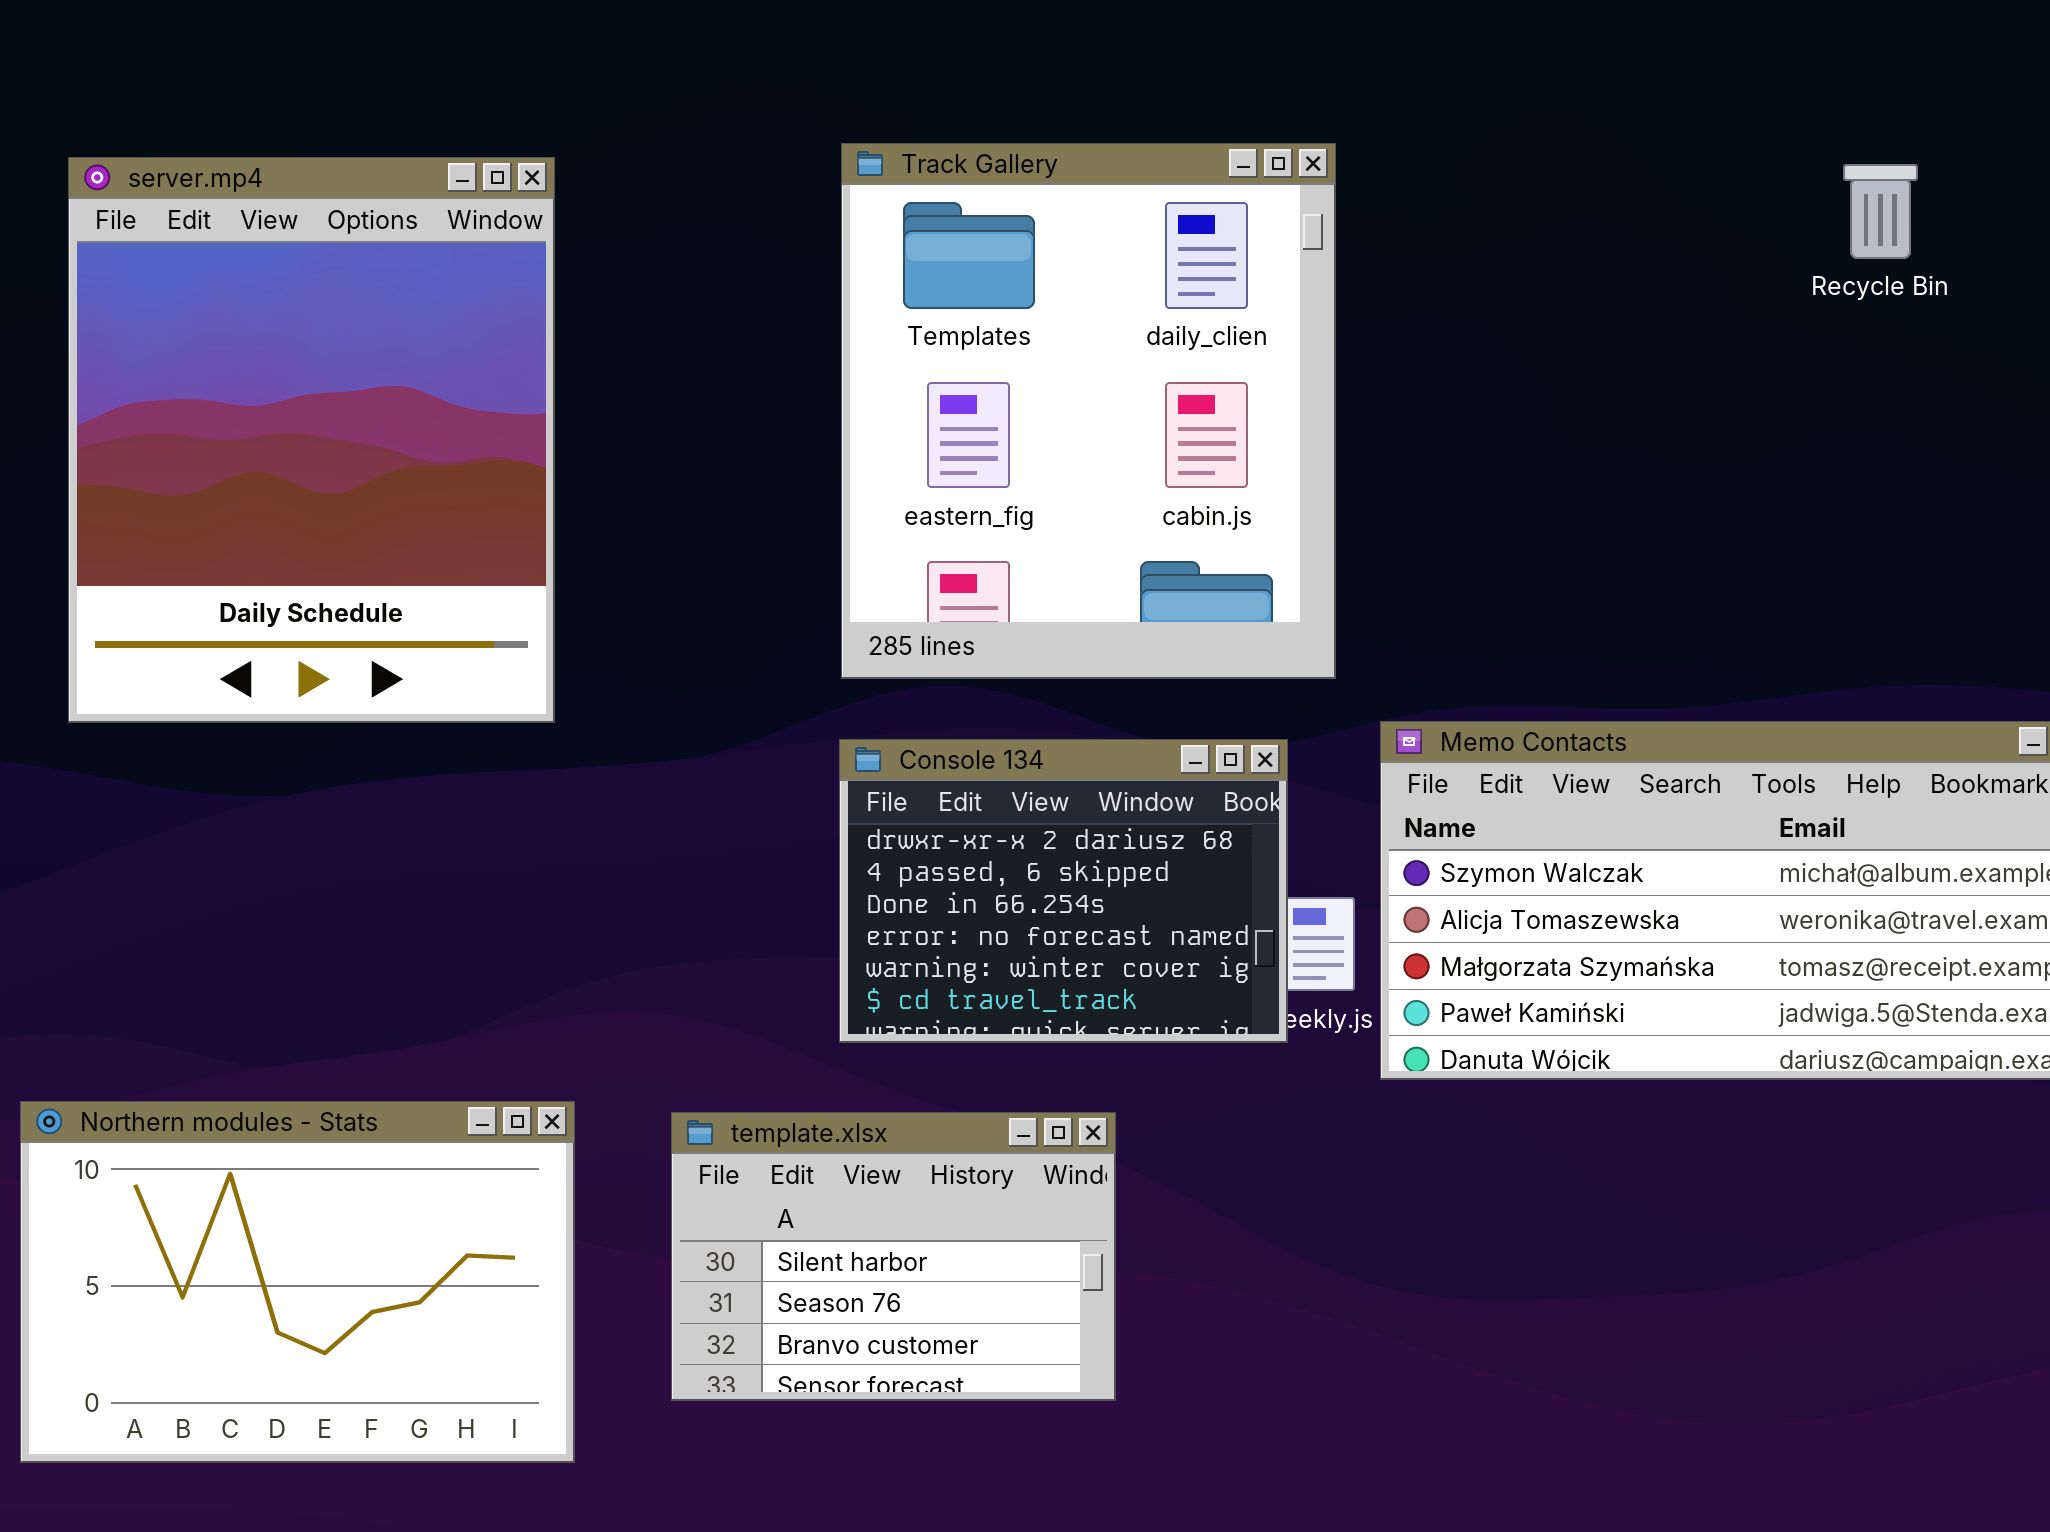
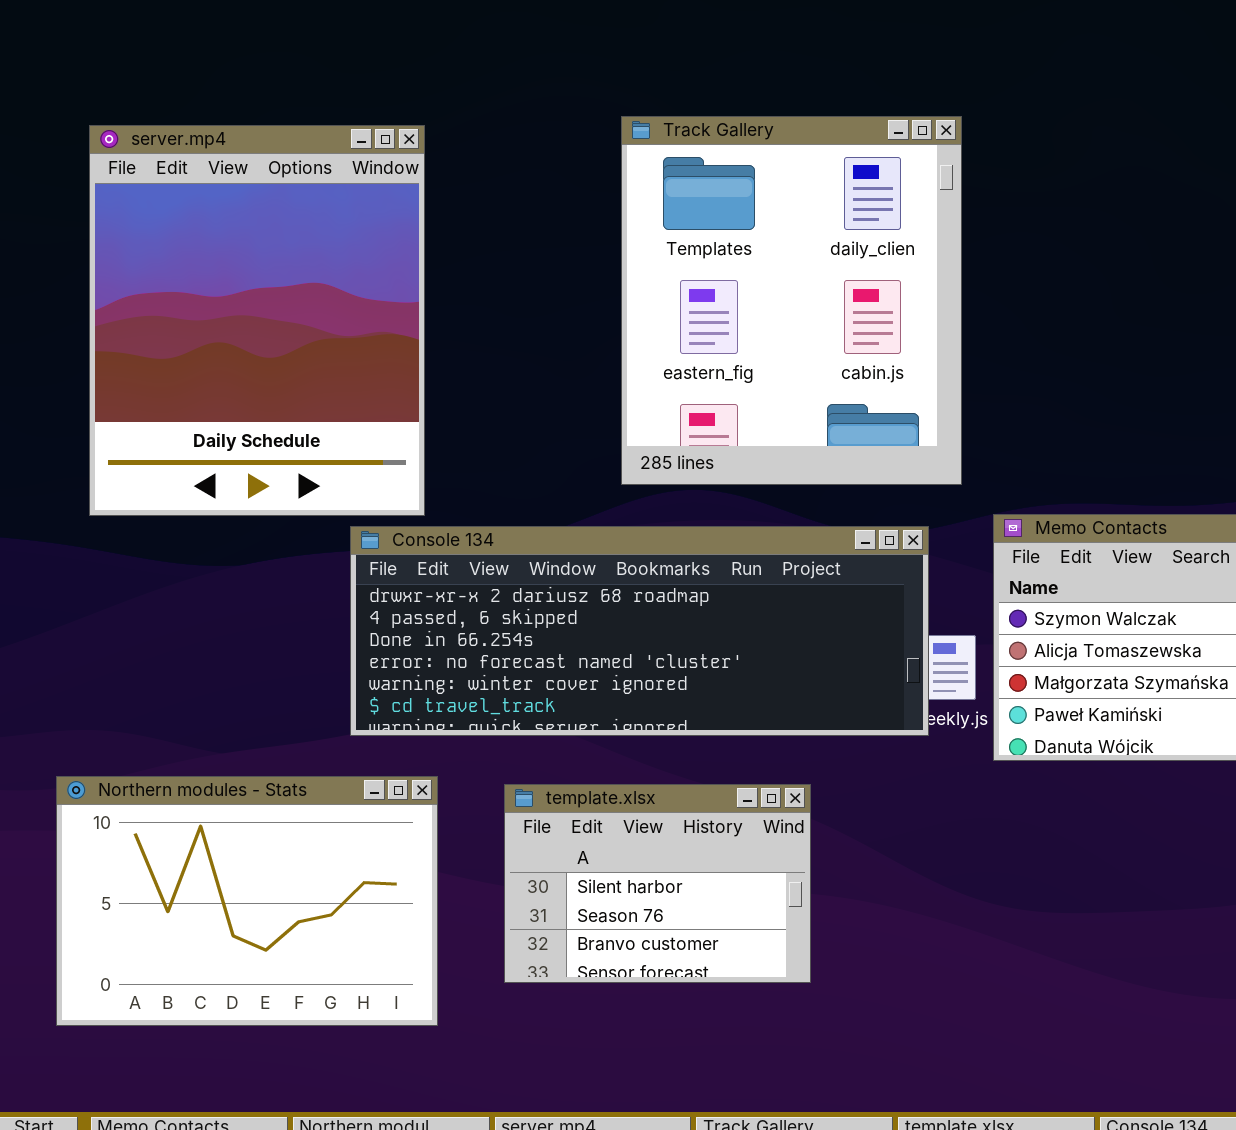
Console 134: [839,739,1288,1043] -> [350,526,929,736], resized

